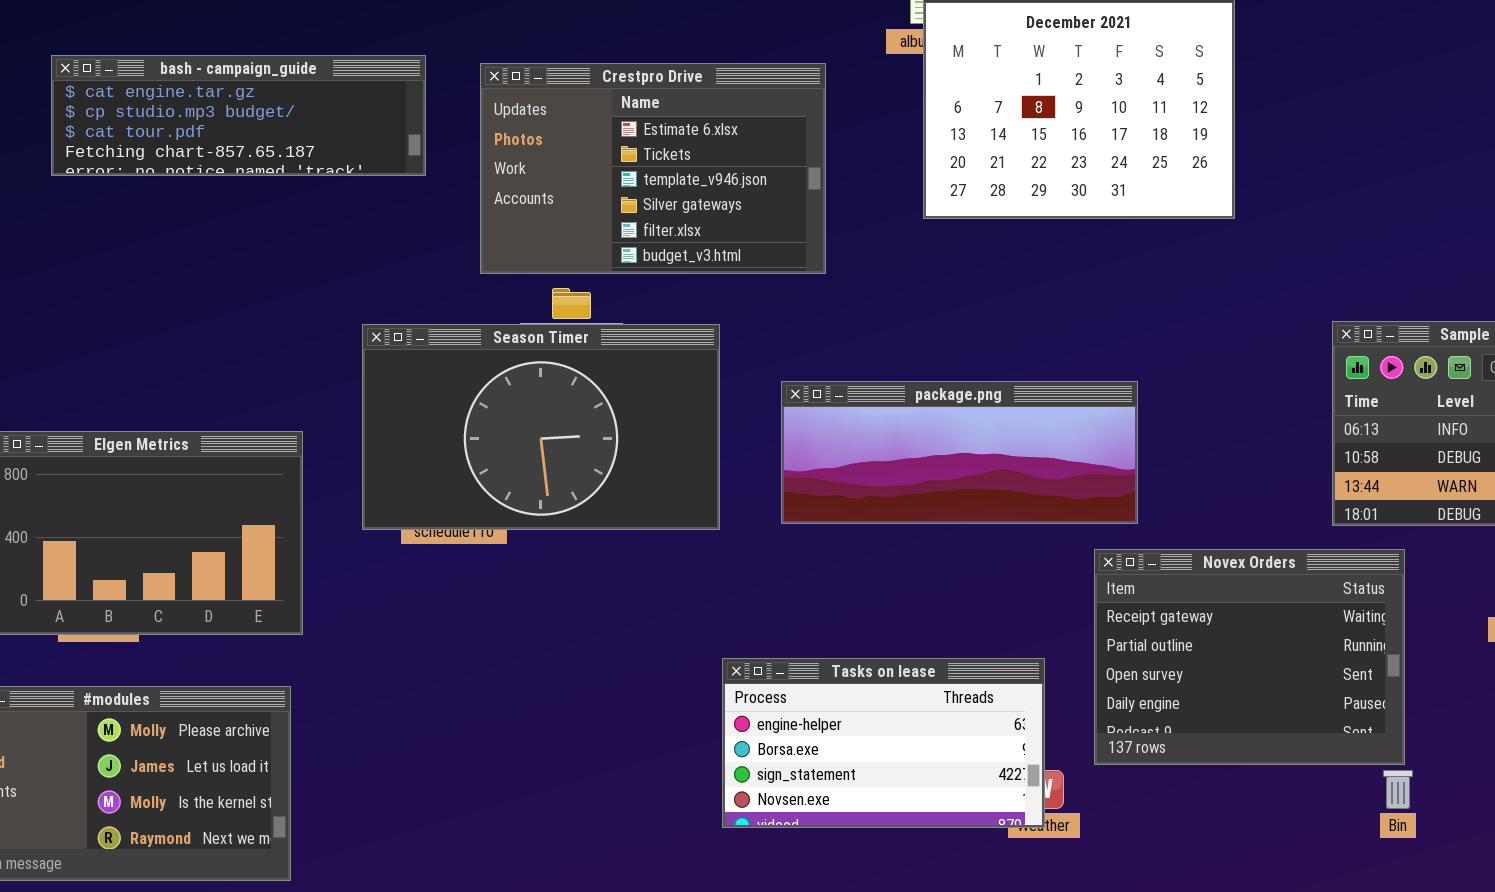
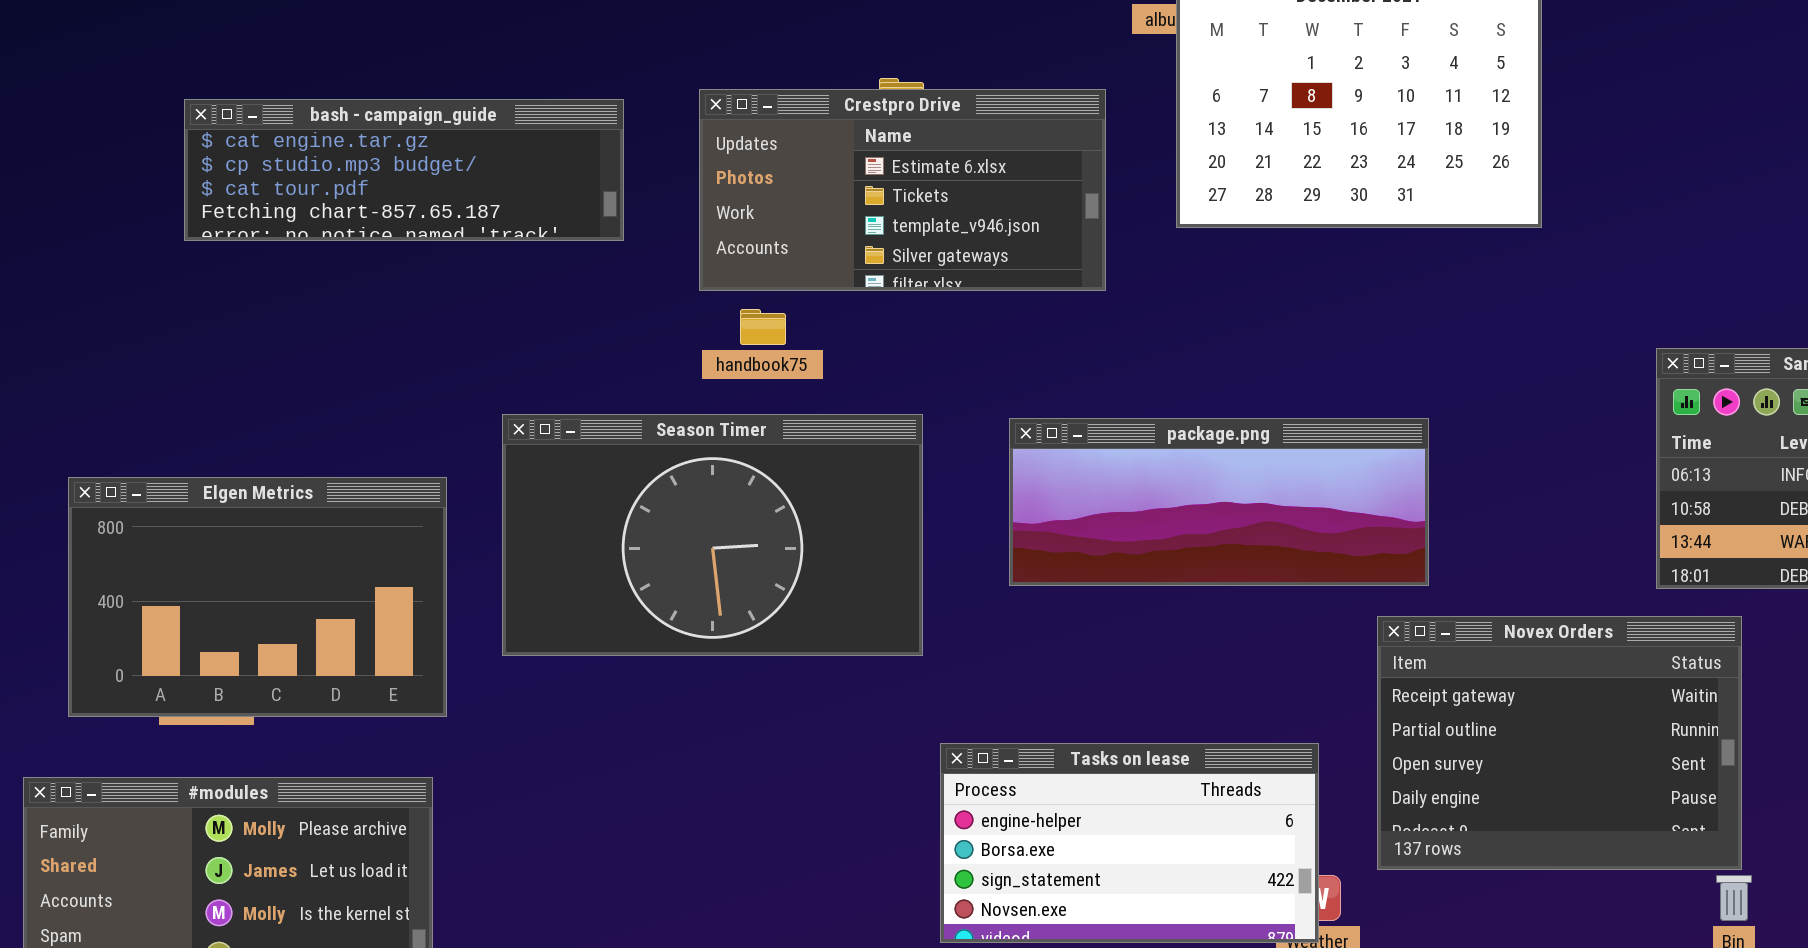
bash - campaign_guide: [51,55,426,176] -> [184,99,624,241], moved
Crestpro Drive: [480,63,826,274] -> [699,89,1106,291], moved, resized
Season Timer: [362,324,720,530] -> [502,414,923,656], moved

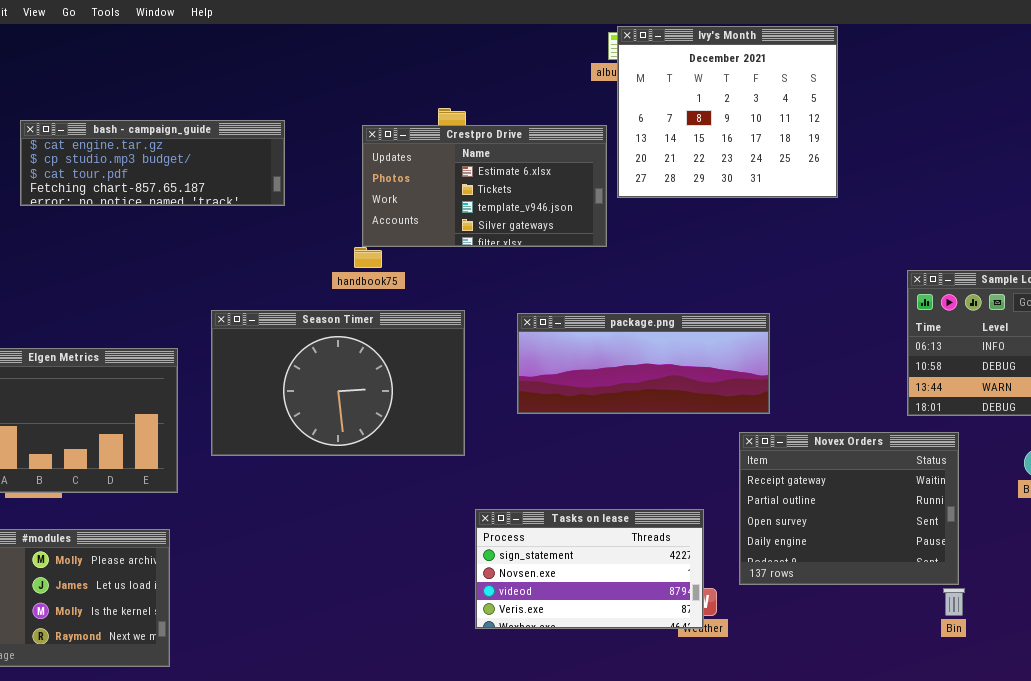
Crestpro Drive: [699,89,1106,291] -> [362,125,607,247], moved
Tasks on lease: [940,743,1319,943] -> [475,509,704,629], scrolled down 2 rows

